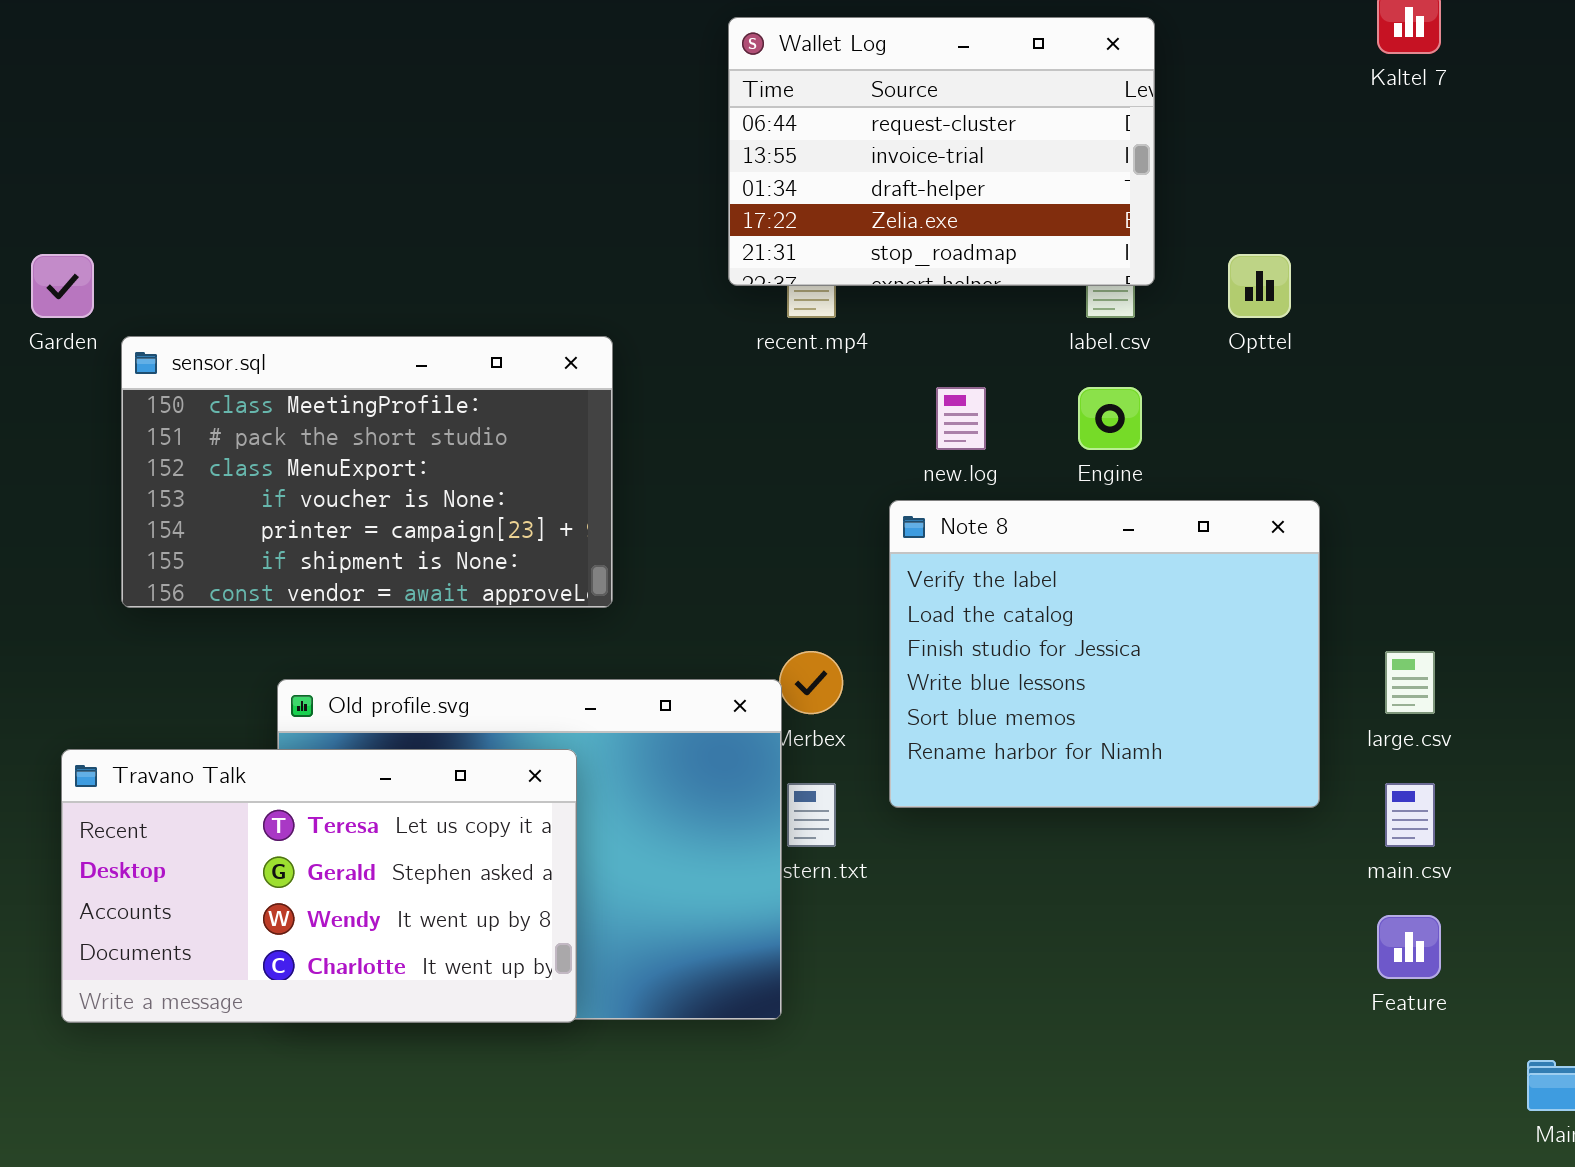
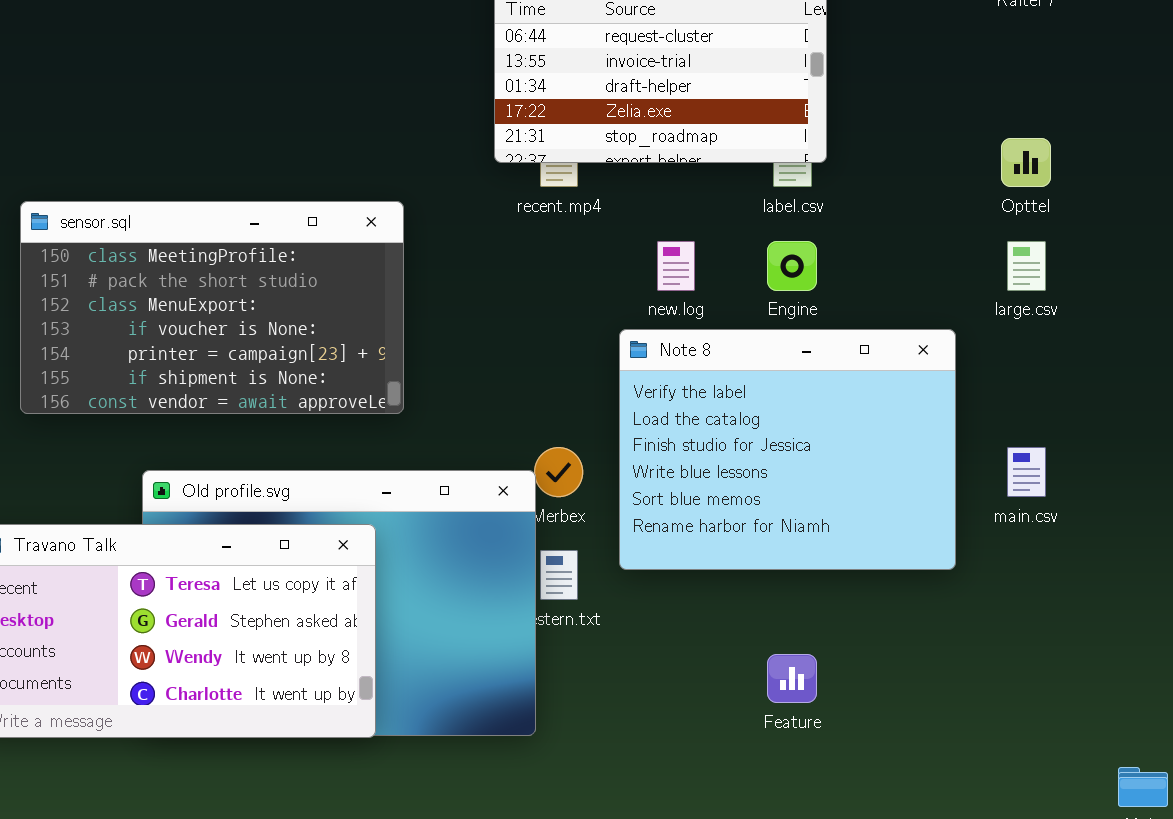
Opttel: [1228,254,1291,318] -> [1001,138,1051,187], moved
large.csv: [1385,651,1435,714] -> [1007,241,1046,291], moved
main.csv: [1385,783,1435,847] -> [1007,447,1046,497], moved
Feature: [1377,915,1441,979] -> [767,654,817,703], moved

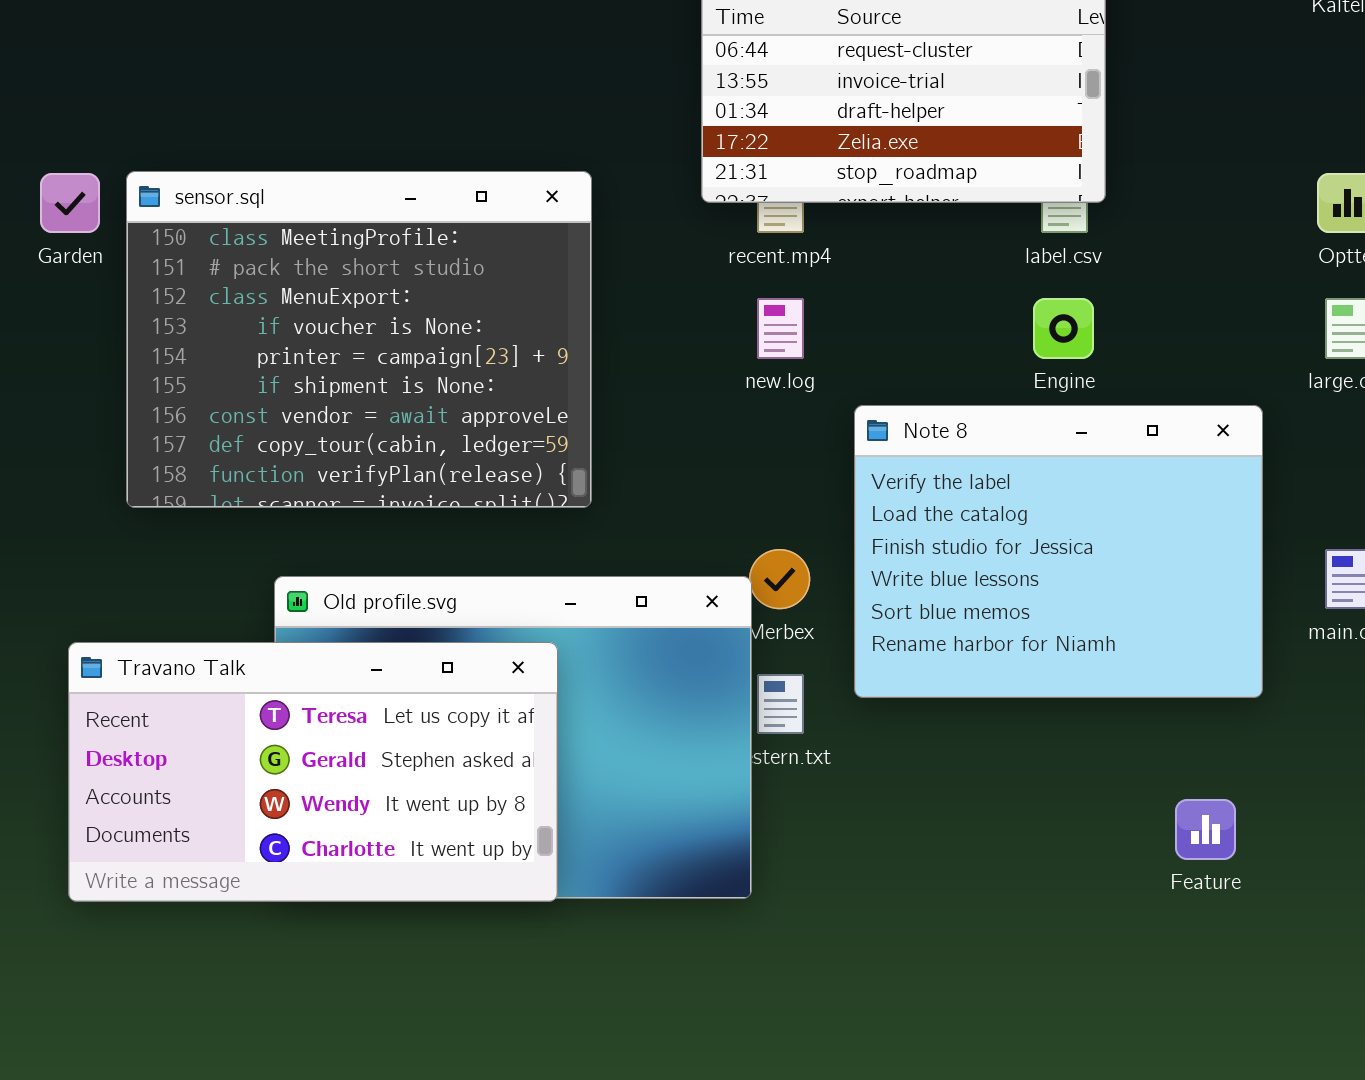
sensor.sql: [20,201,404,414] -> [126,171,592,508], resized
new.log: [657,241,695,291] -> [757,298,804,359], moved
Feature: [767,654,817,703] -> [1175,799,1236,860], moved

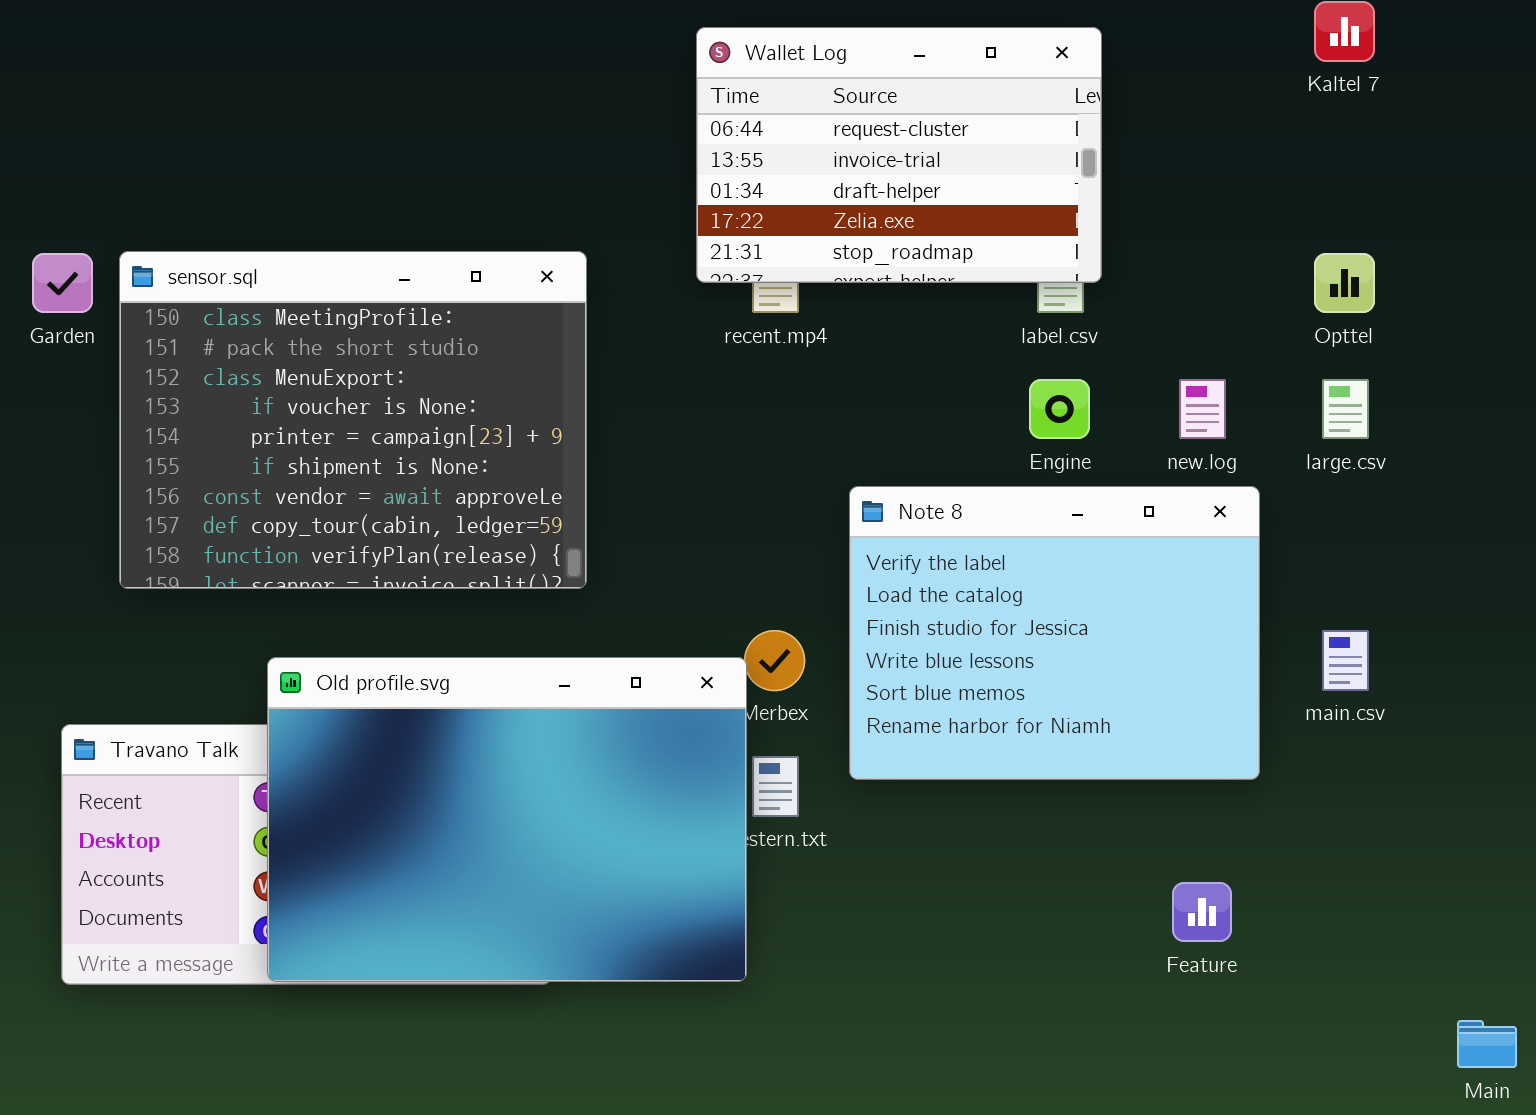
new.log: [757,298,804,359] -> [1179,379,1226,439], moved
Old profile.svg: [274,576,752,899] -> [267,657,747,982], raised

